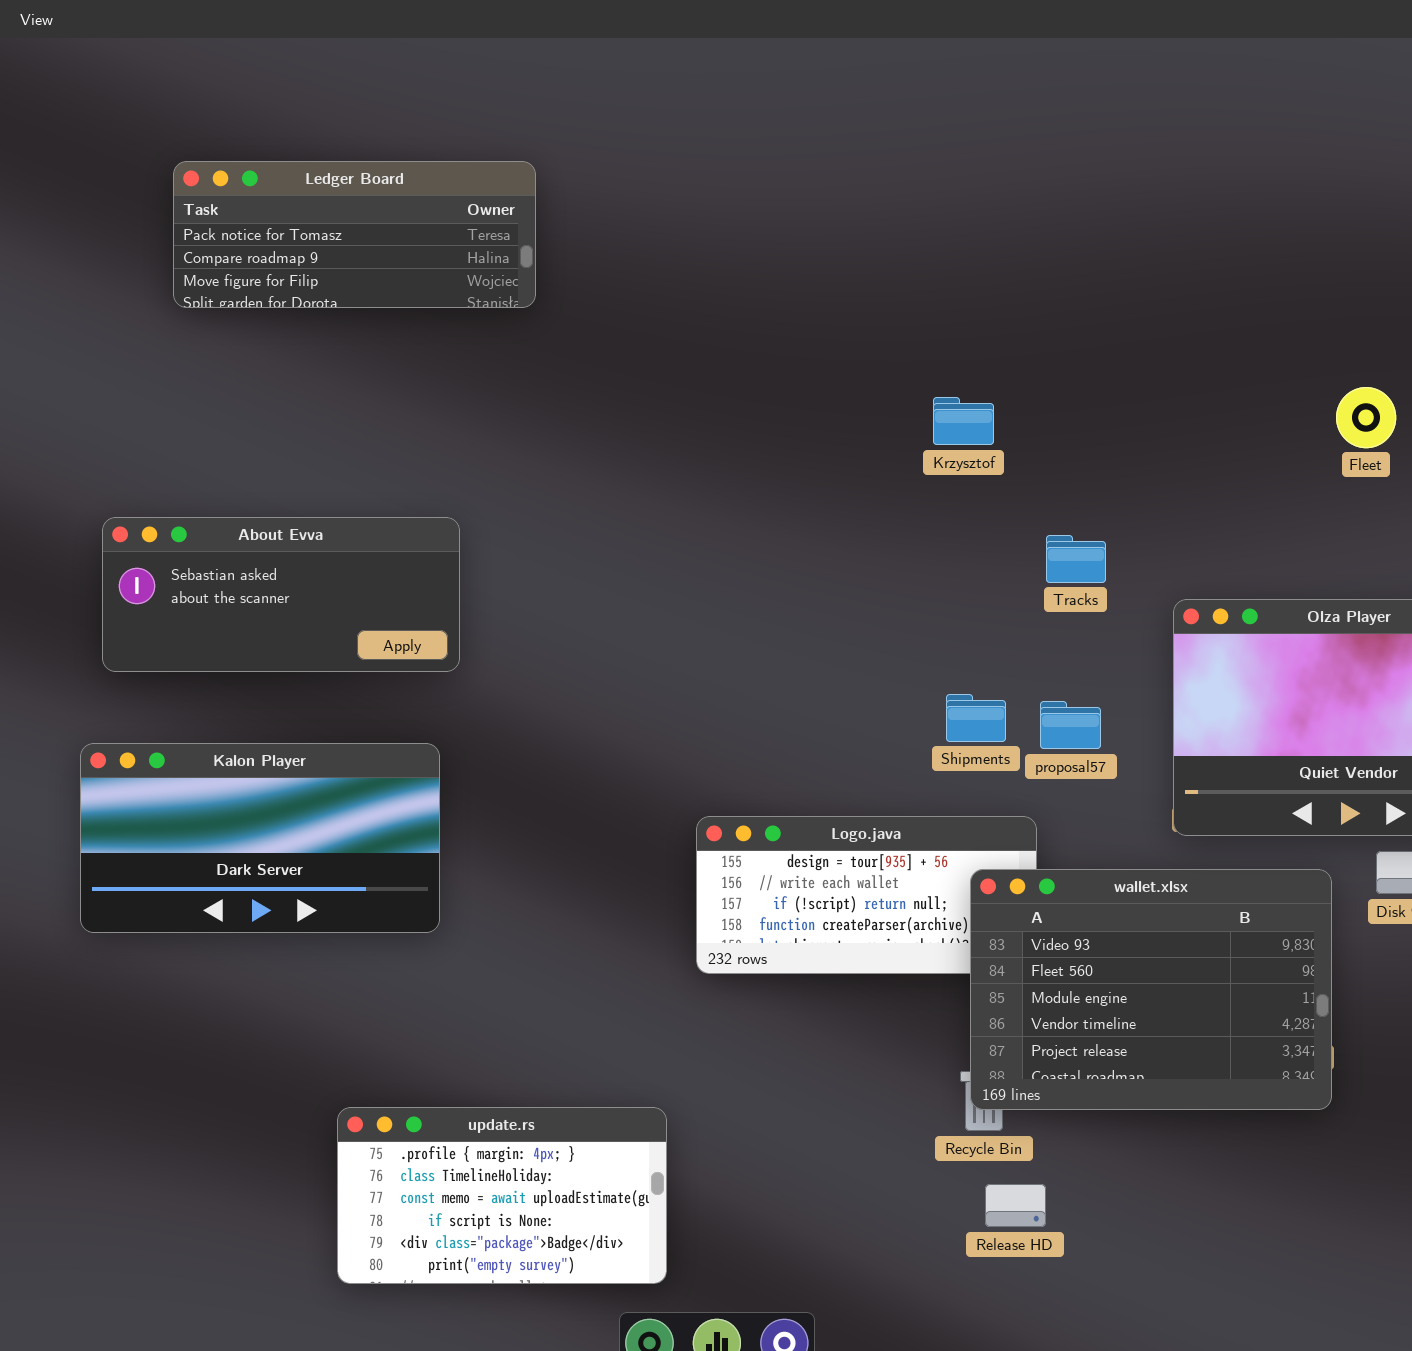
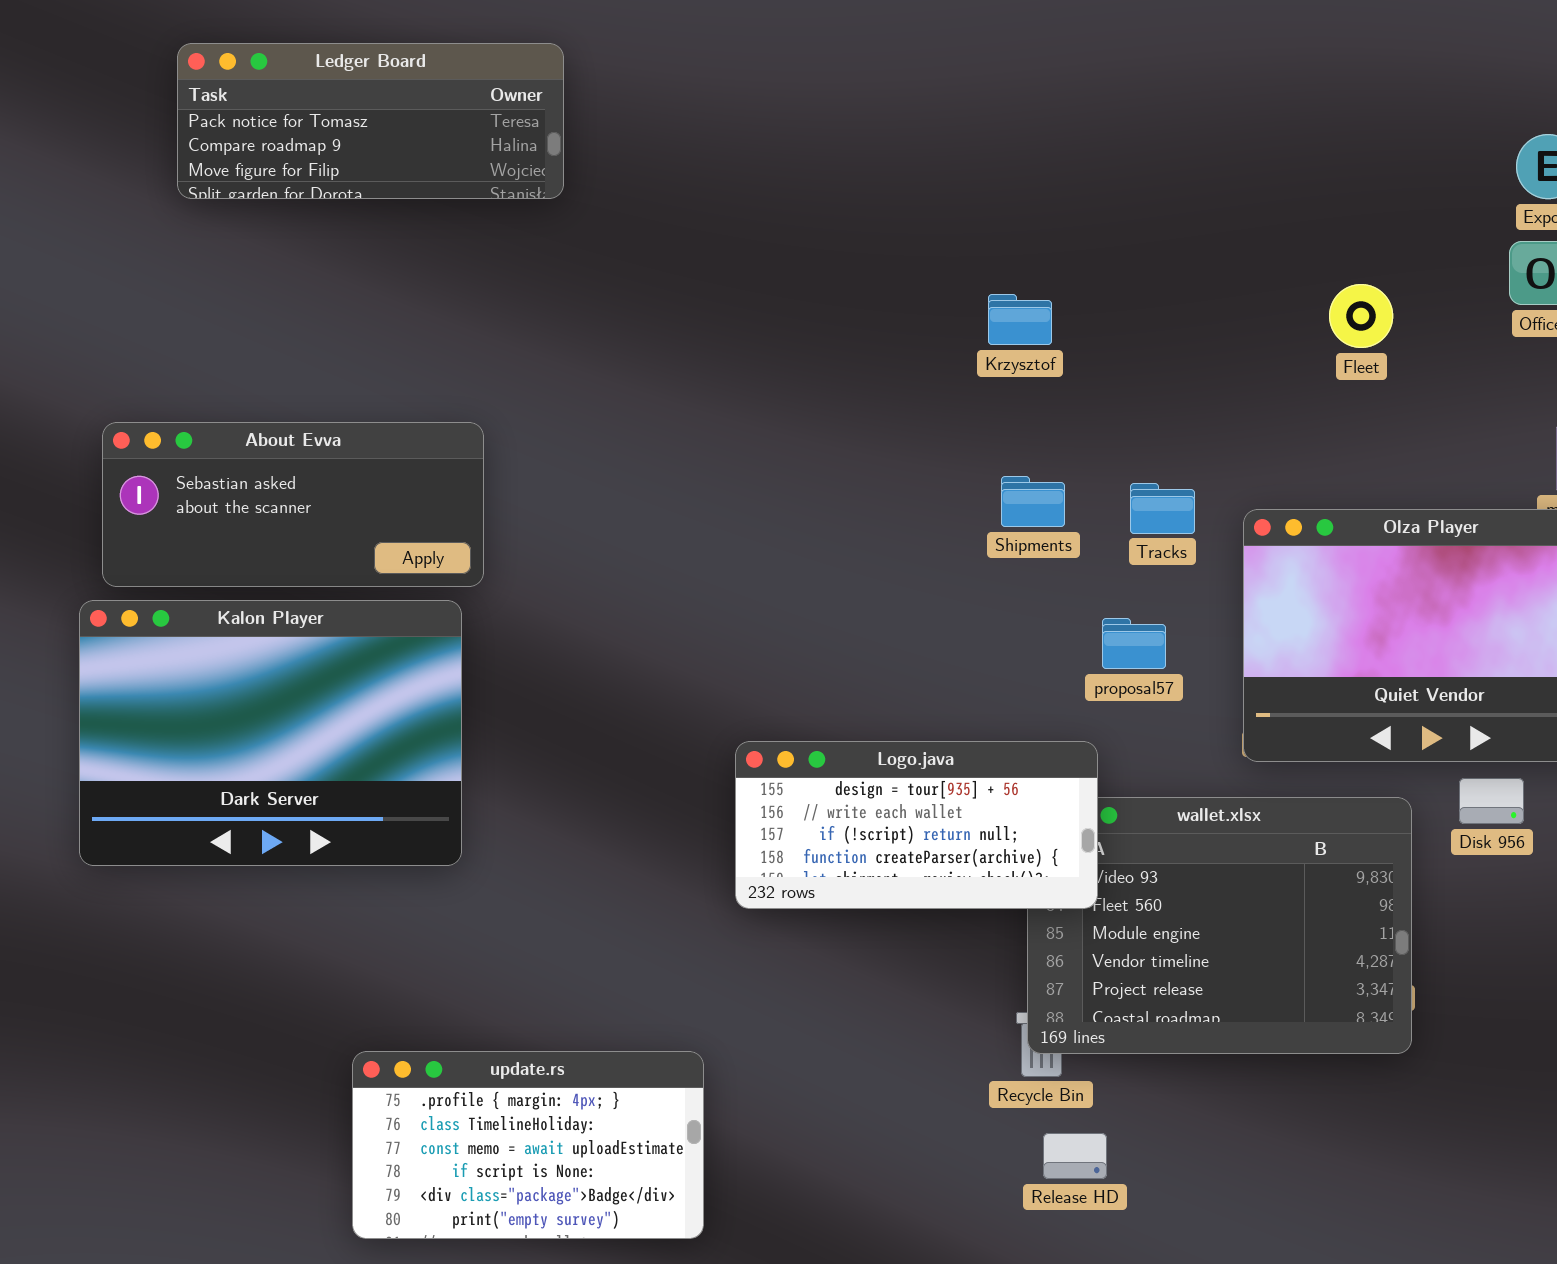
Fleet: [1336,387,1396,448] -> [1329,284,1393,348], moved
Tracks: [1046,535,1106,583] -> [1130,483,1195,534], moved
Shipments: [946,694,1006,742] -> [1001,476,1065,527], moved
Kalon Player: [80,743,440,933] -> [79,600,462,866], resized
Logo.java: [696,816,1037,974] -> [735,741,1098,909], raised

